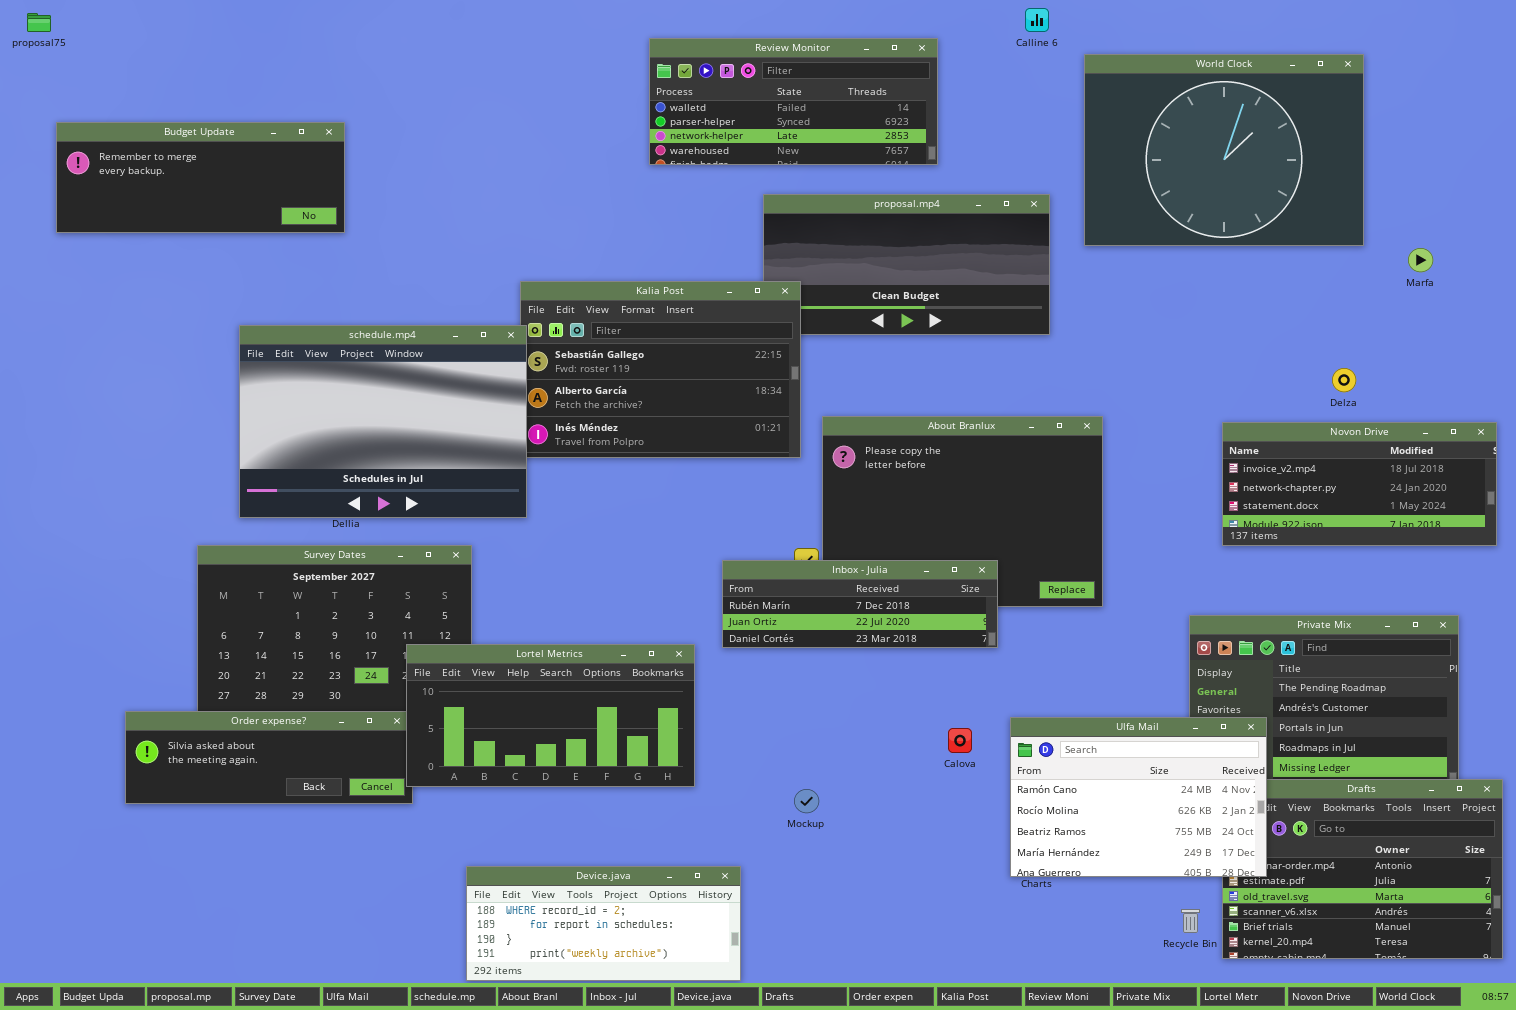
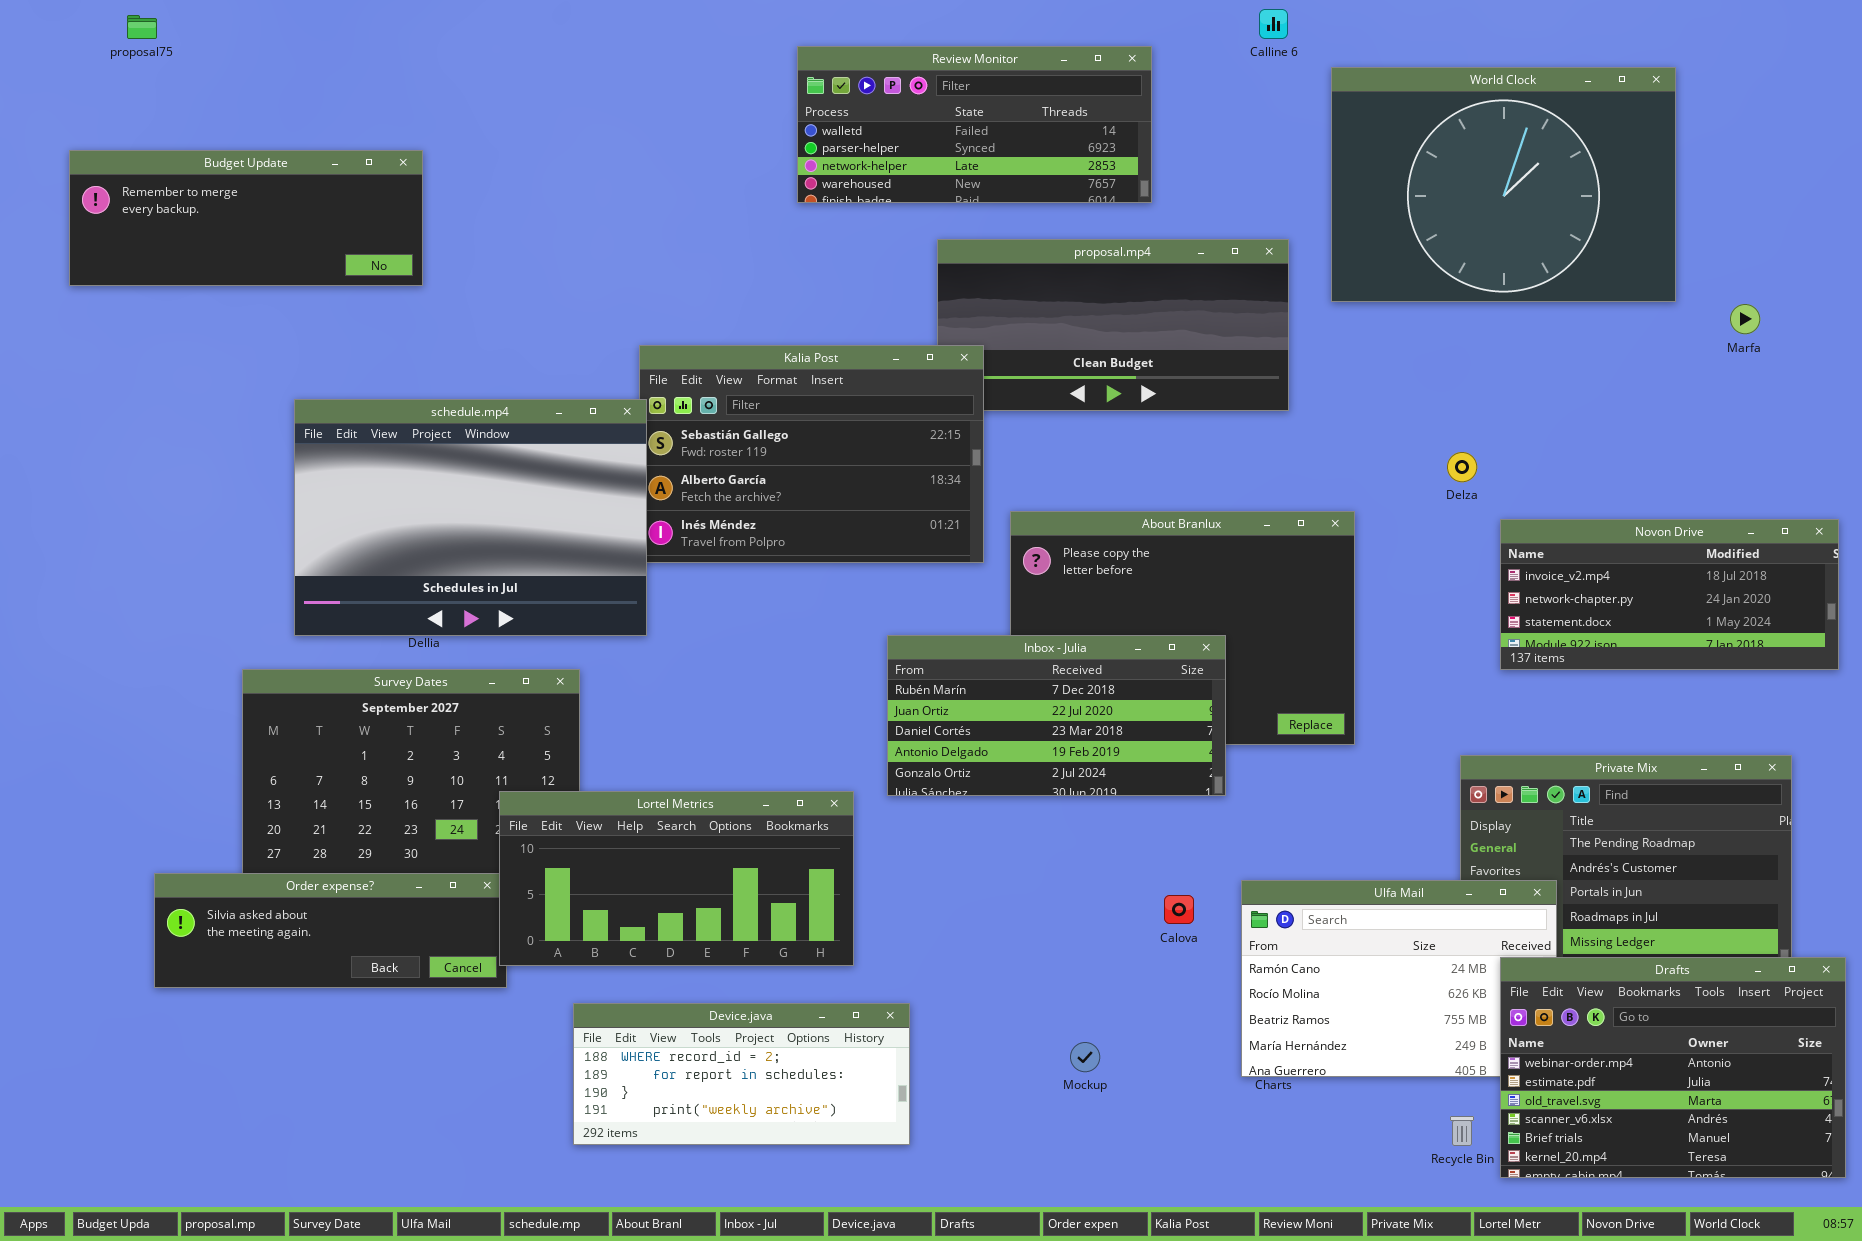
proposal75: [27,13,51,32] -> [127,15,157,39], moved
Delza: [1332,368,1356,392] -> [1447,452,1477,482], moved
Inbox - Julia: [722,560,998,648] -> [887,635,1226,796], resized
Drafts: [1222,779,1503,959] -> [1500,957,1846,1178], raised
Mockup: [794,789,819,813] -> [1070,1042,1100,1072], moved
Device.java: [466,866,741,981] -> [573,1003,910,1145], moved

